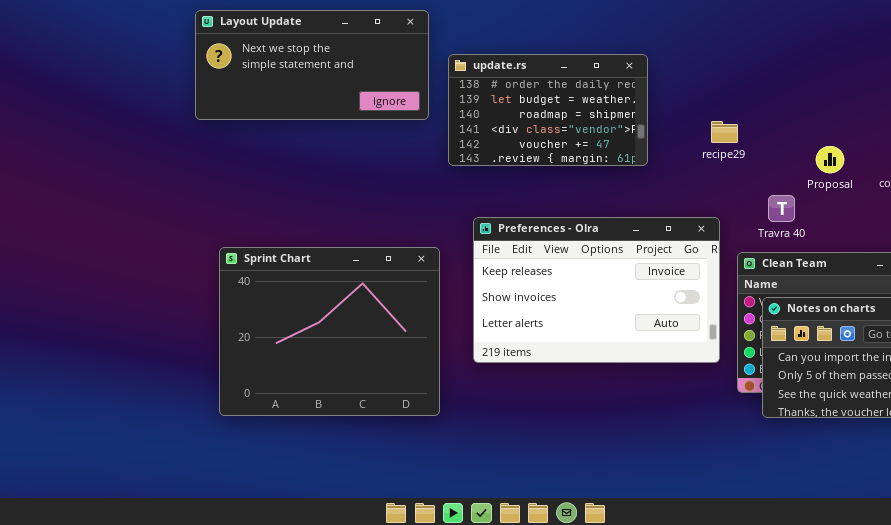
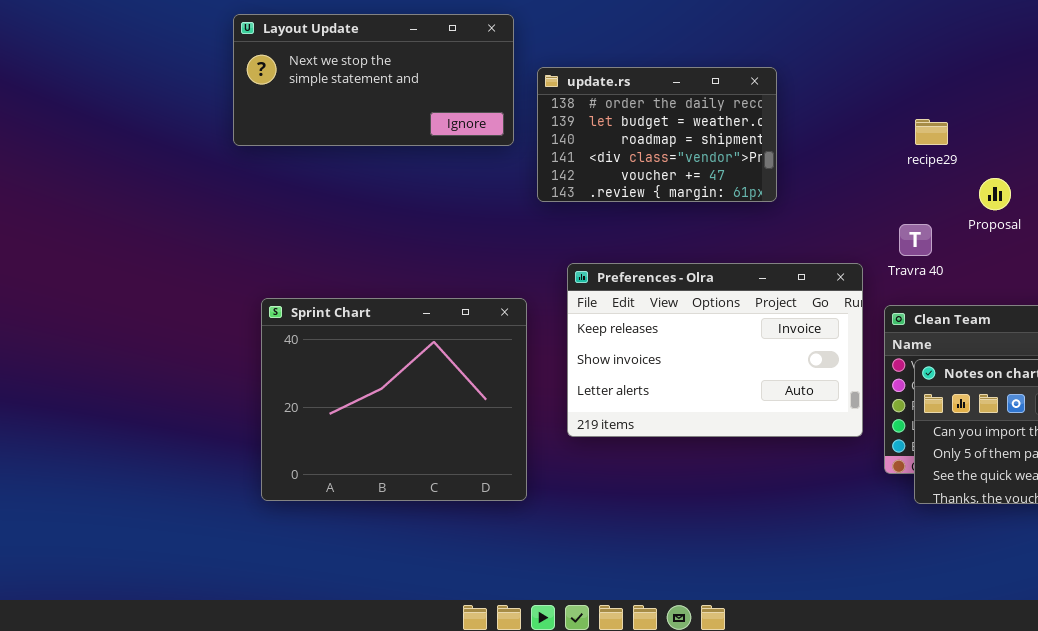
recipe29: [711,121,738,143] -> [915,119,948,145], moved
Travra 40: [768,195,795,222] -> [899,224,932,256], moved

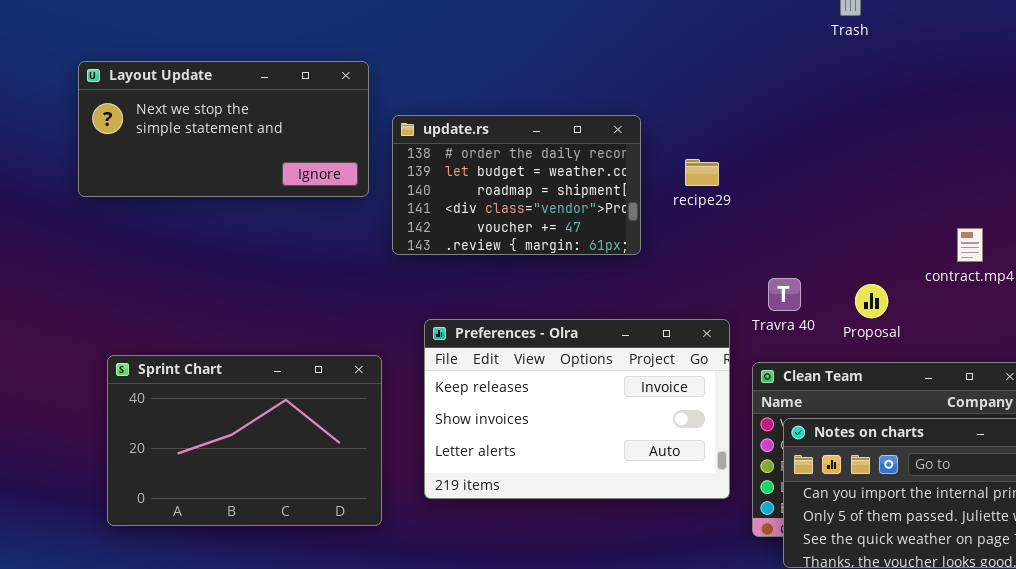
recipe29: [915,119,948,145] -> [685,159,719,186], moved
Proposal: [979,178,1011,210] -> [855,284,888,318], moved
Sprint Chart: [261,298,527,501] -> [107,355,382,526], resized

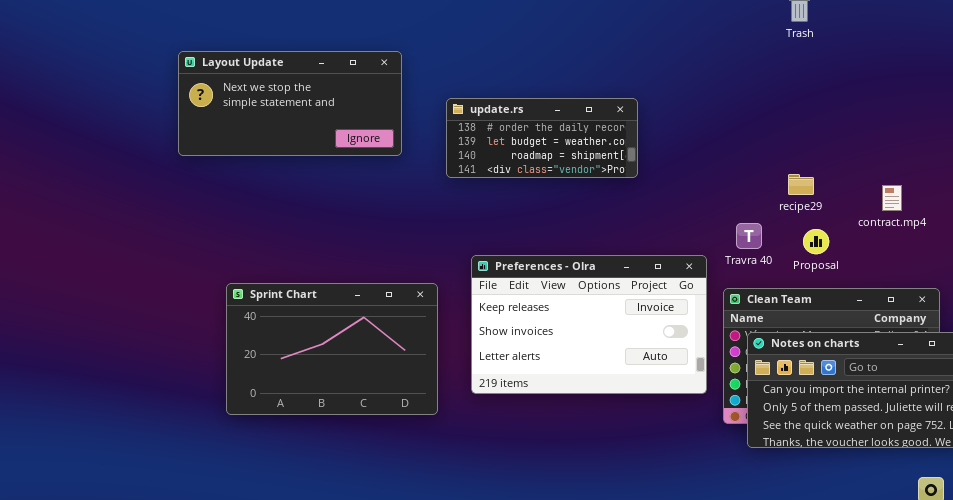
Layout Update: [78,61,369,197] -> [178,51,402,156], moved
update.rs: [392,115,641,255] -> [446,98,638,178], resized
recipe29: [685,159,719,186] -> [788,174,814,195], moved

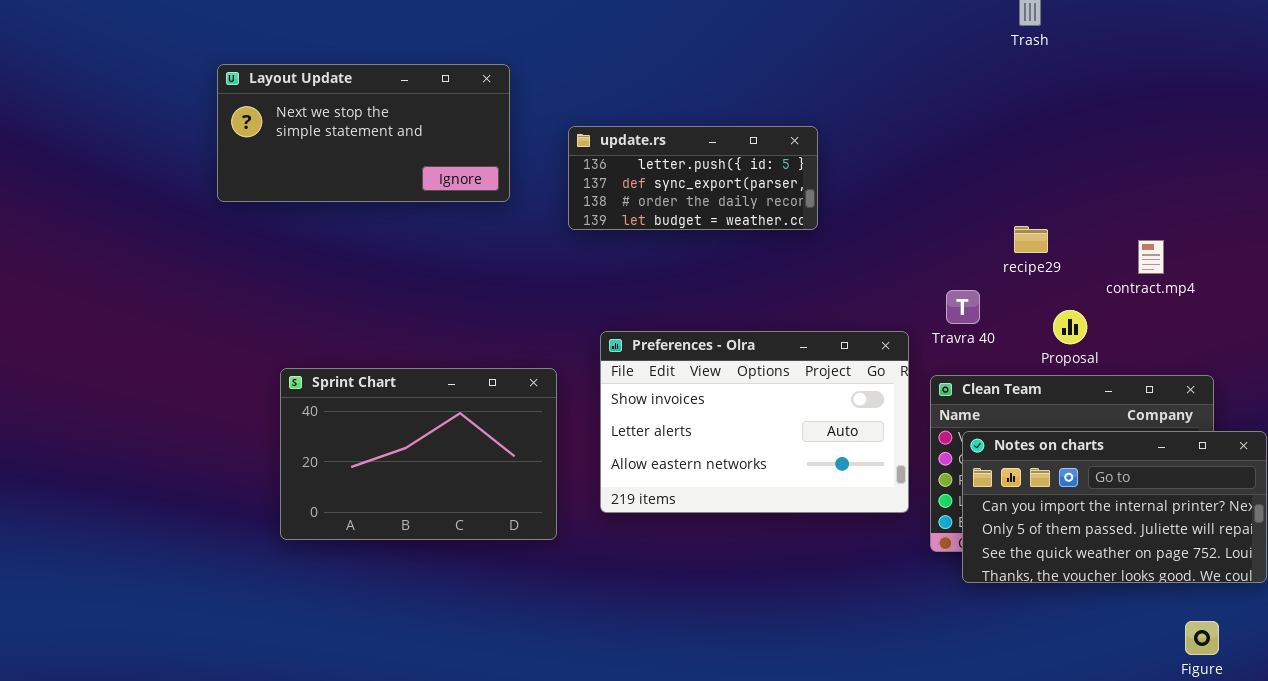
update.rs: [446,98,638,178] -> [568,126,818,230], scrolled up 2 rows
Proposal: [803,229,829,254] -> [1053,310,1087,344], moved
Preferences - Olra: [471,255,707,394] -> [600,331,909,513], scrolled down 1 row

